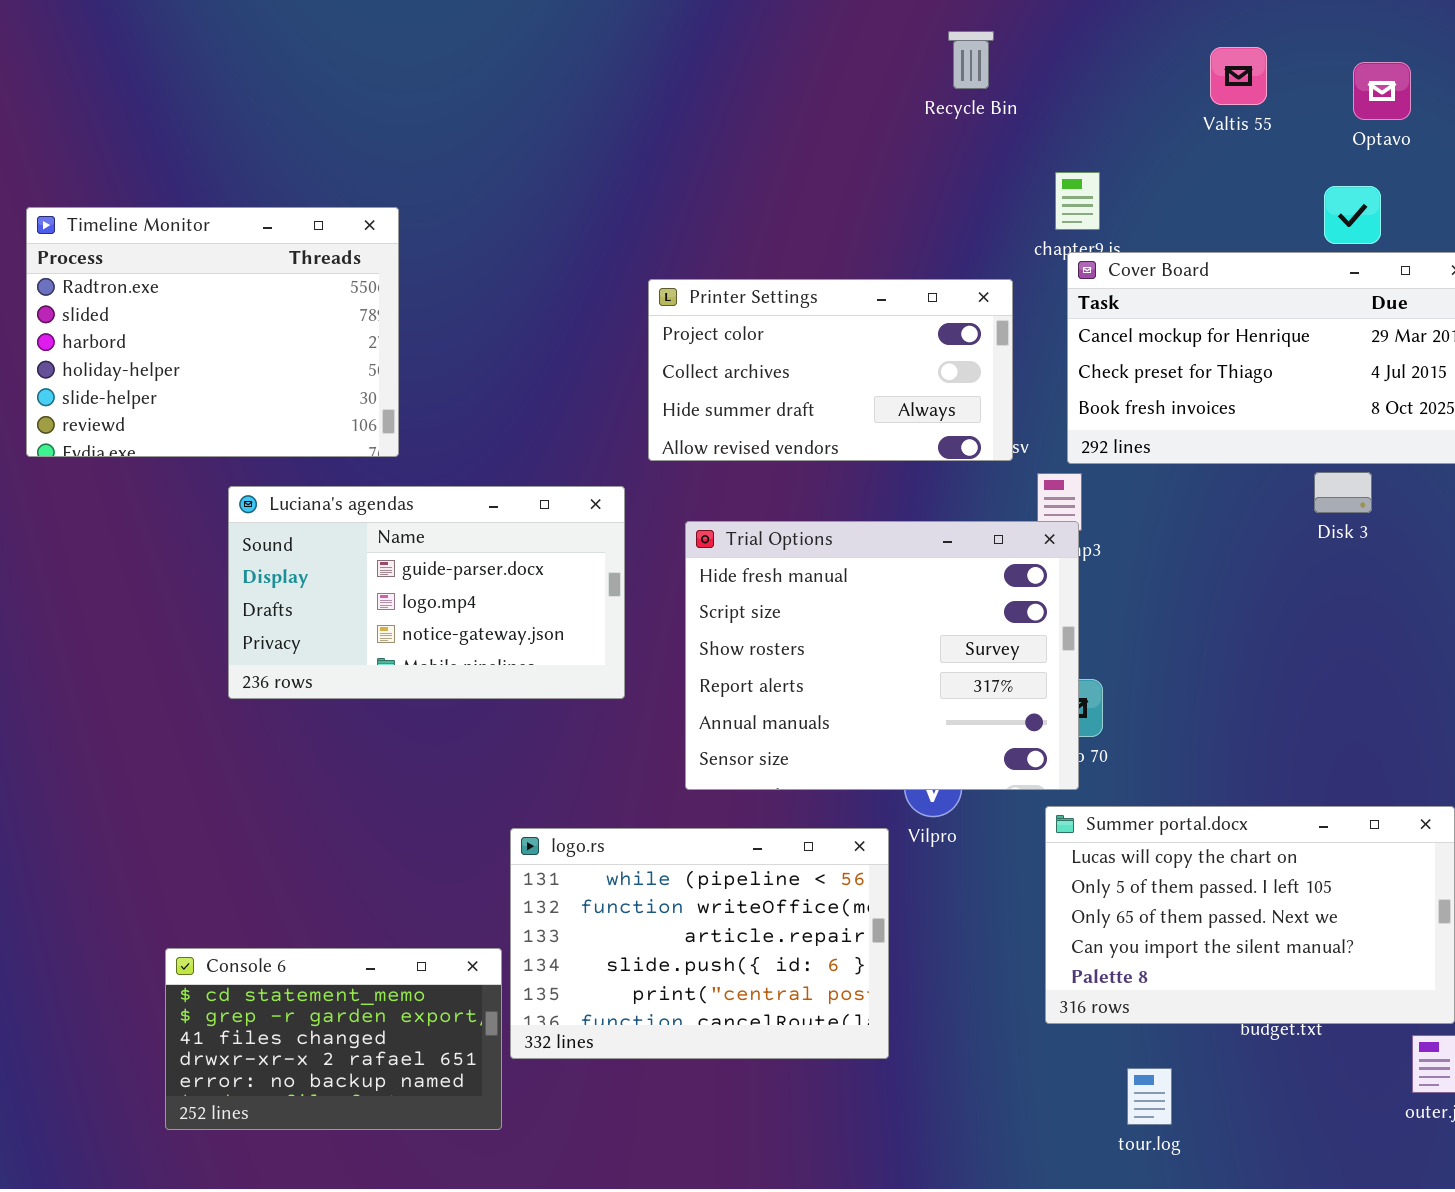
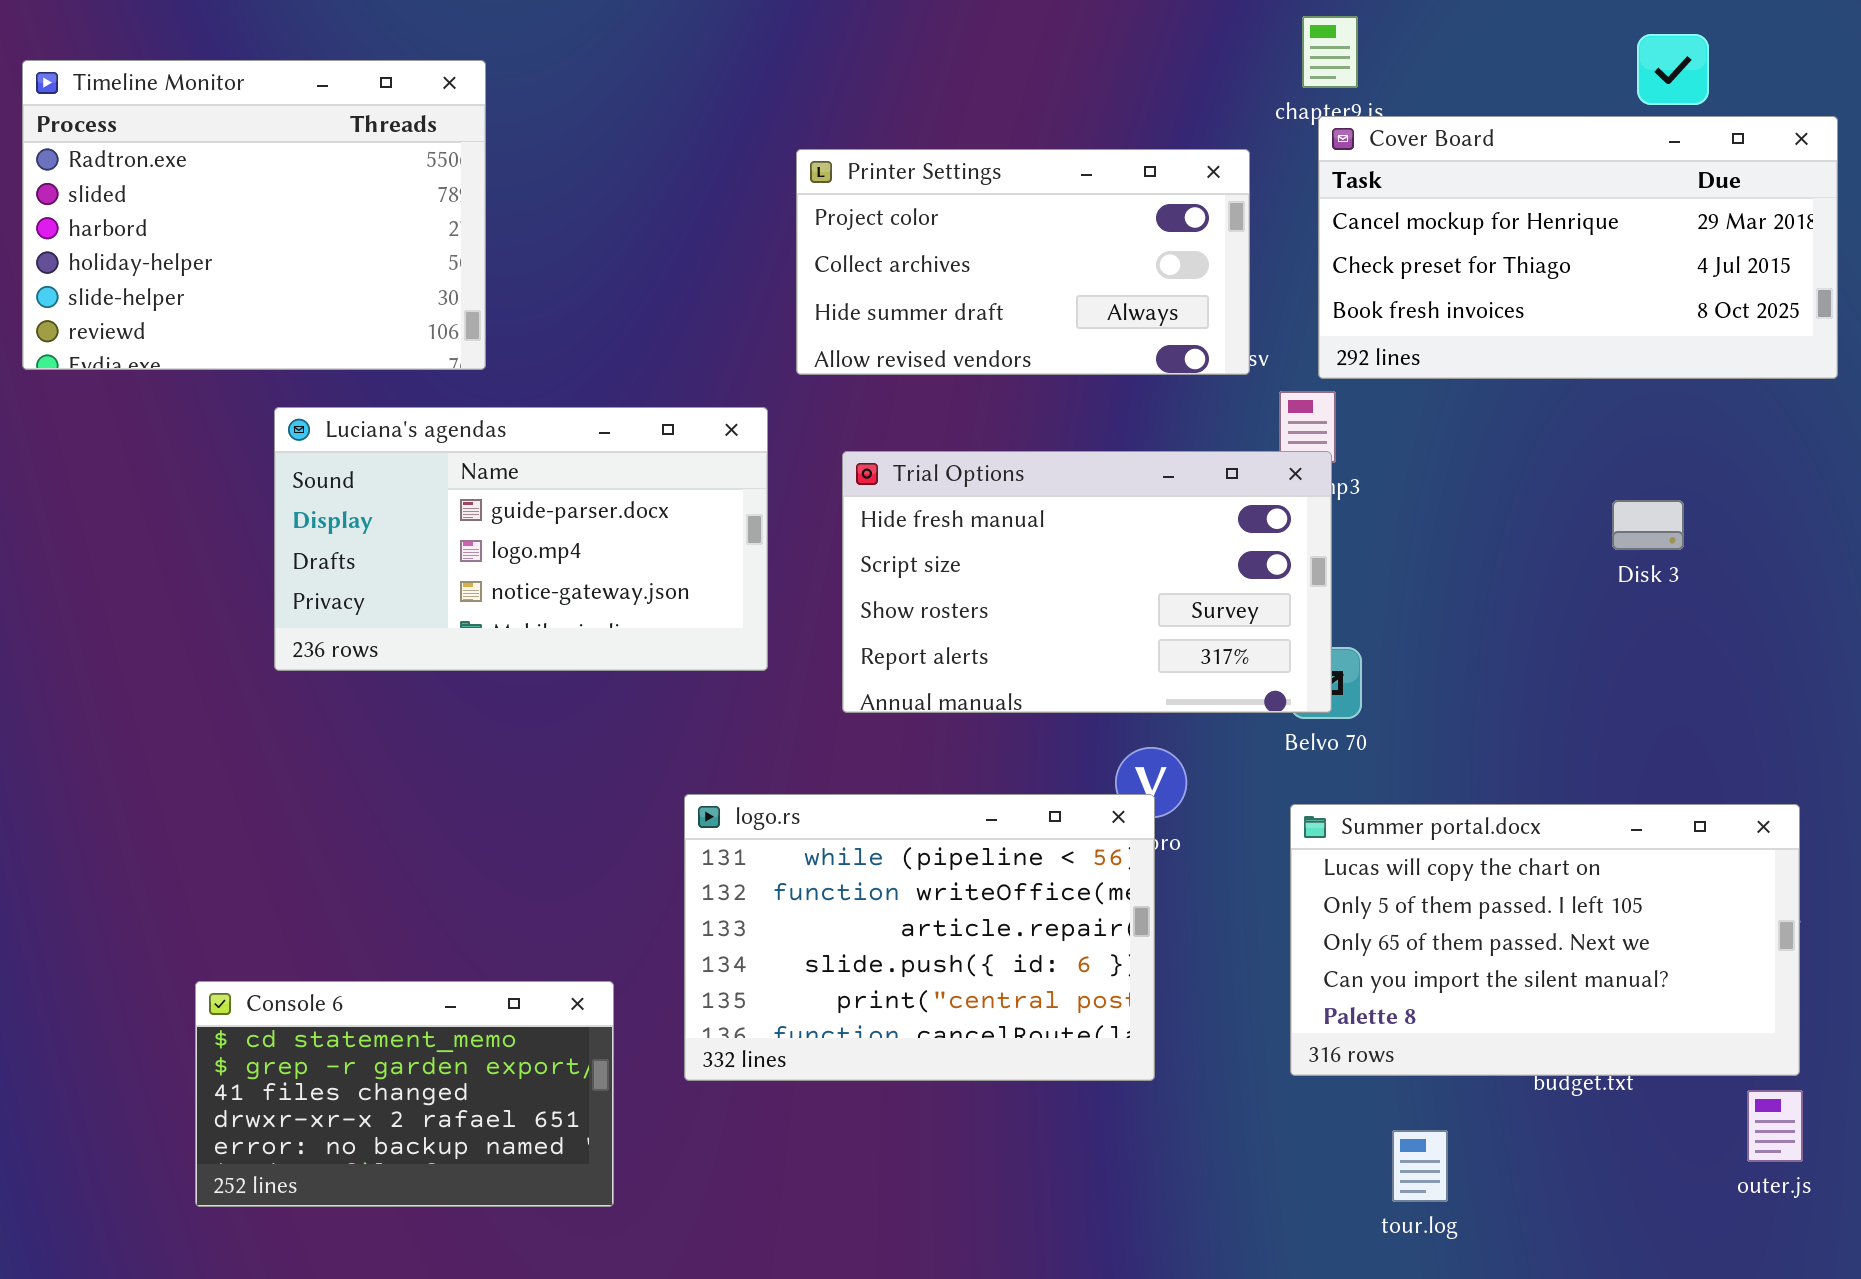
Disk 3: [1314,472,1372,513] -> [1612,500,1684,550], moved
Trial Options: [685,521,1079,790] -> [842,451,1332,713], resized
logo.rs: [510,828,889,1059] -> [684,794,1155,1081], moved

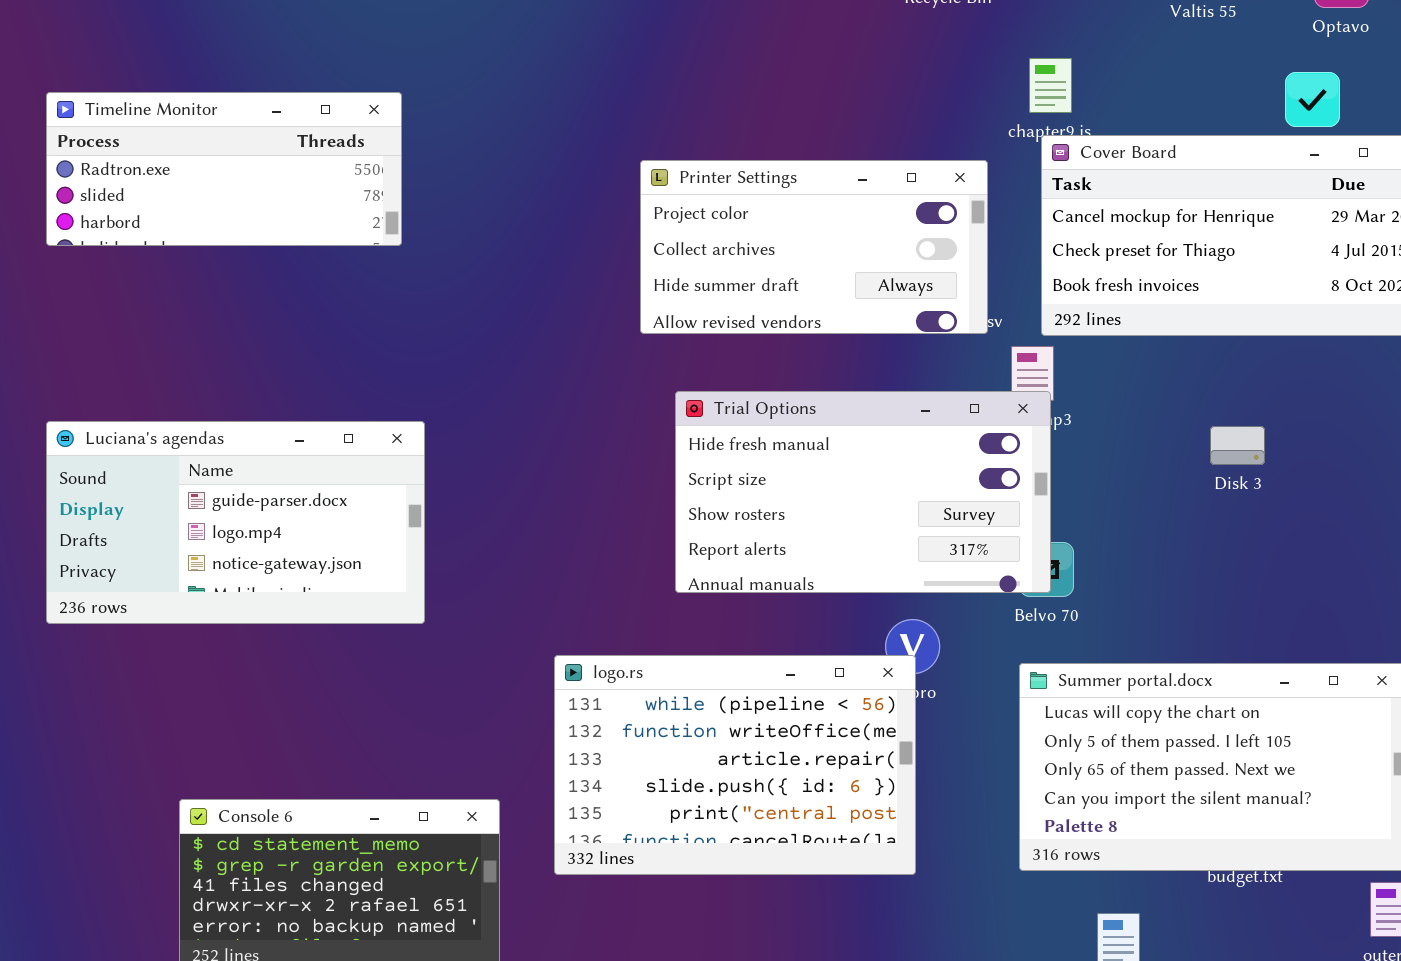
Timeline Monitor: [22,60,486,370] -> [46,92,402,246], resized
Luciana's agendas: [274,407,768,671] -> [46,421,425,624], moved
Disk 3: [1612,500,1684,550] -> [1210,426,1265,465], moved

